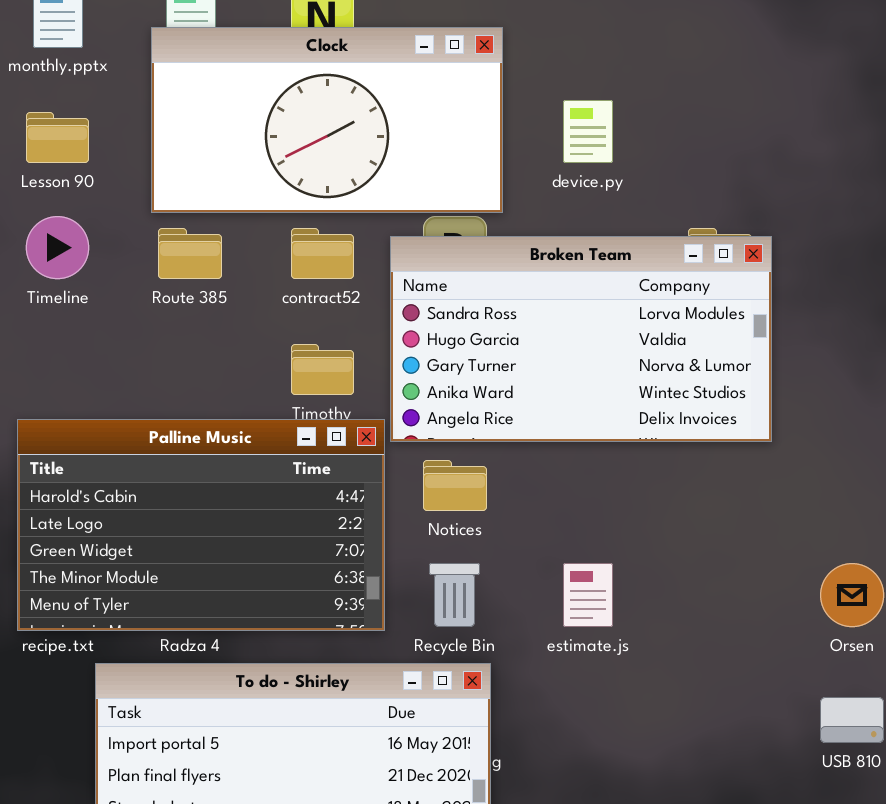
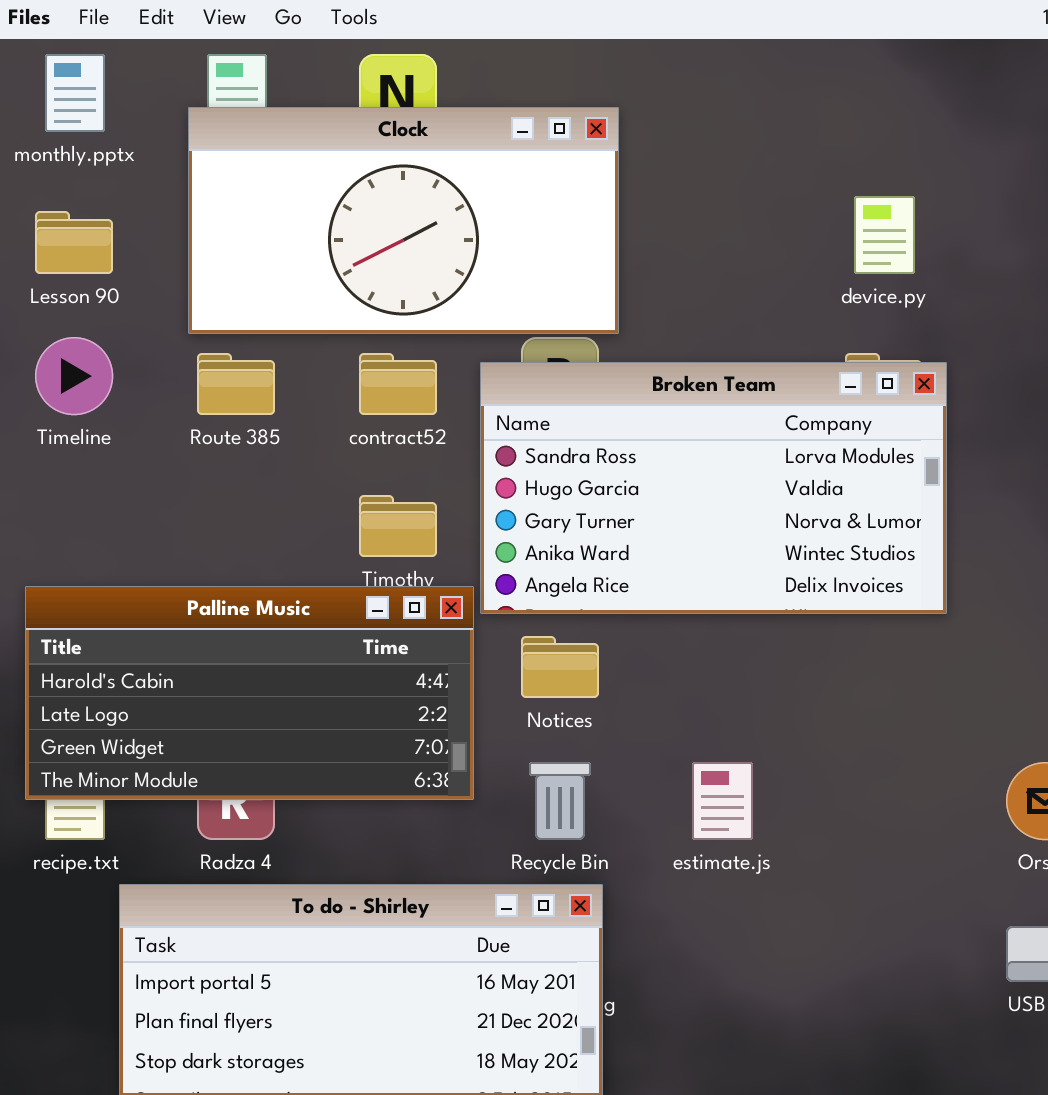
device.py: [563,100,613,163] -> [854,196,915,274], moved
Palline Music: [17,419,385,631] -> [25,586,474,800], resized

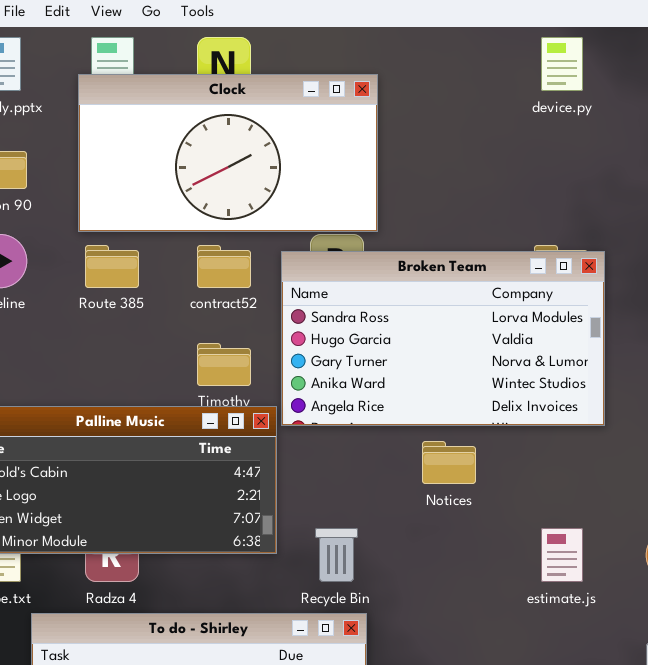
device.py: [854,196,915,274] -> [541,37,583,91], moved
Notices: [521,636,599,698] -> [422,441,476,484], moved
estimate.js: [692,762,753,840] -> [541,528,583,582], moved

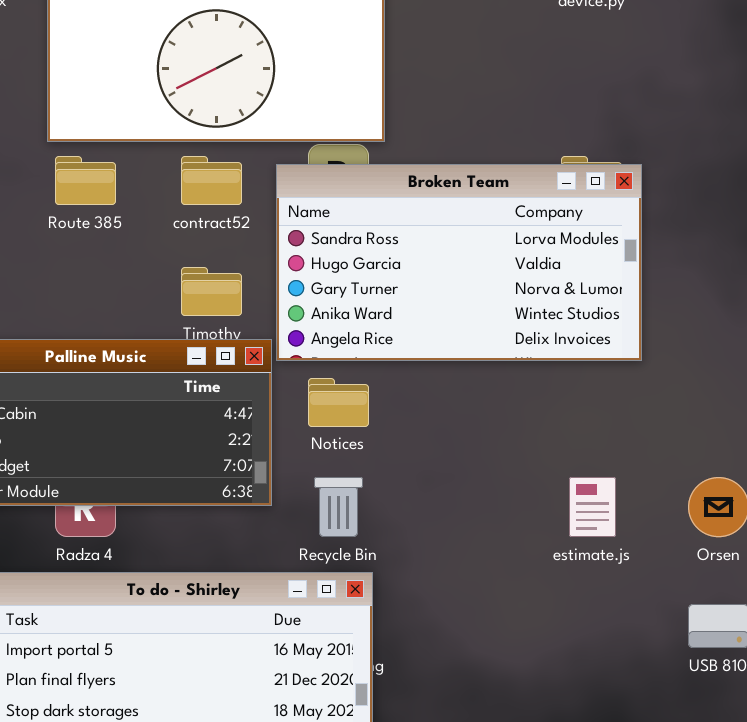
Notices: [422,441,476,484] -> [308,378,369,427], moved

